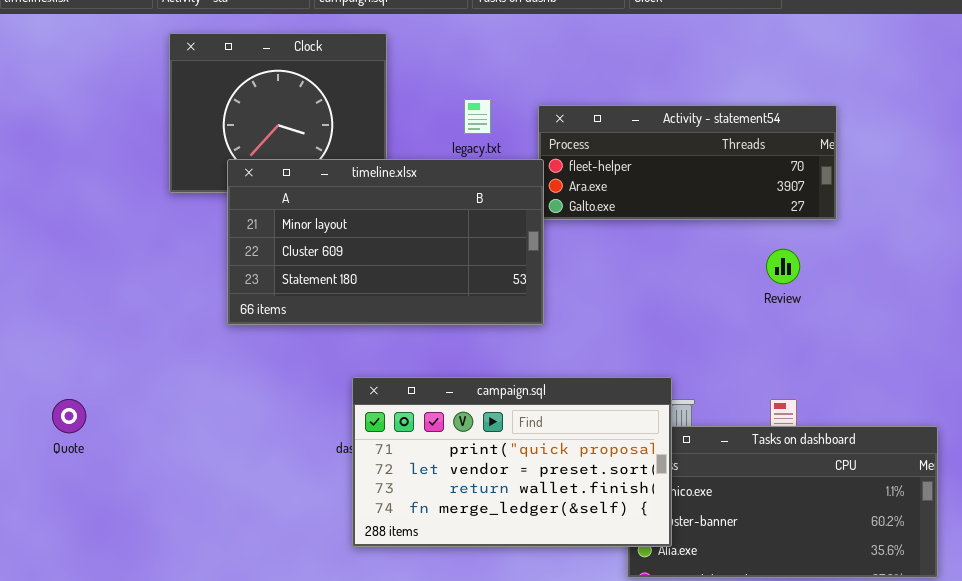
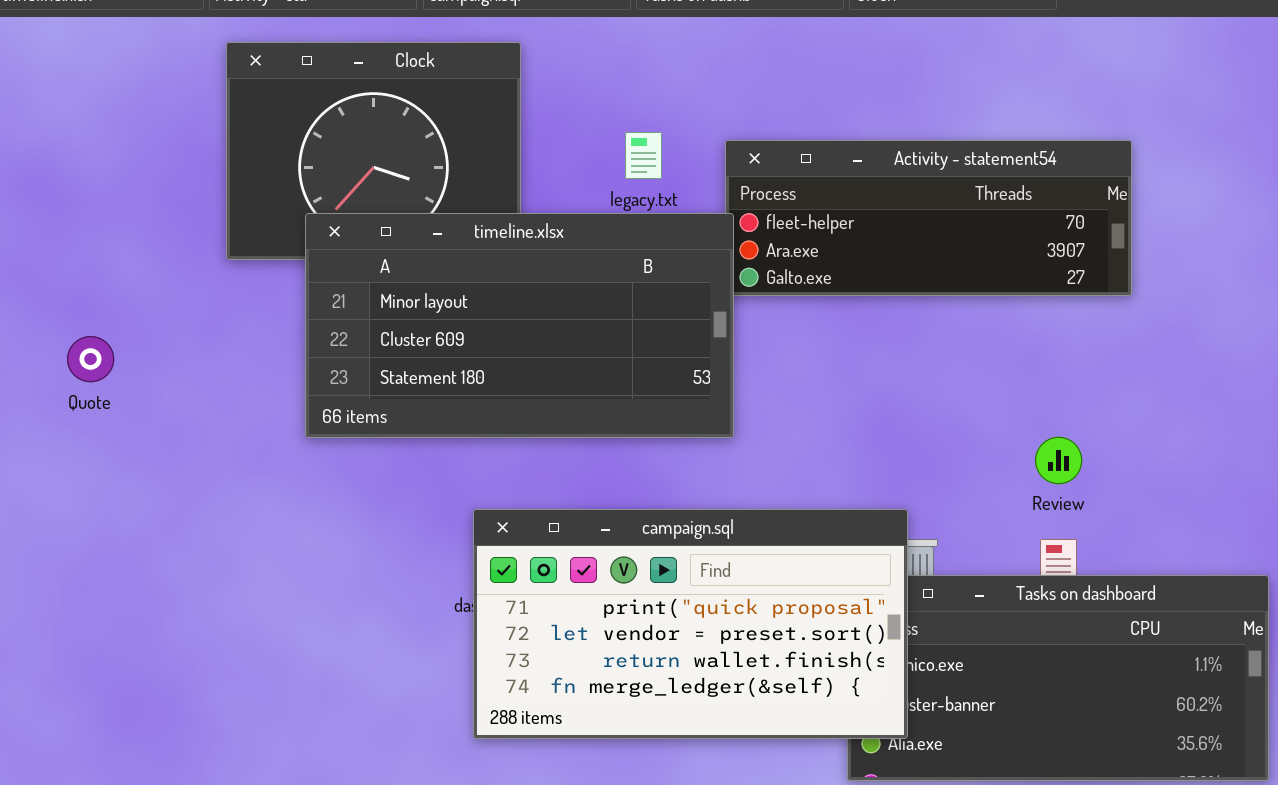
Review: [766,249,800,284] -> [1035,437,1082,484], moved
Quote: [52,399,86,433] -> [67,336,114,382], moved

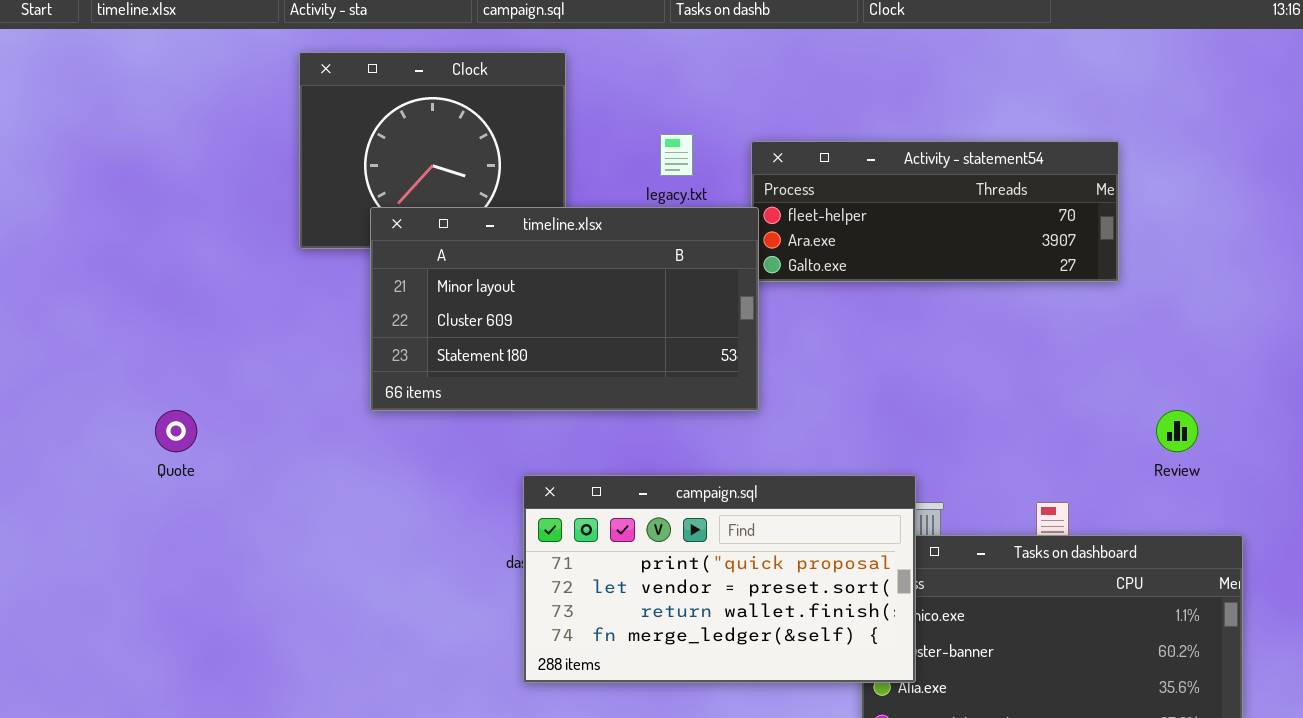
Quote: [67,336,114,382] -> [155,410,197,452], moved
Review: [1035,437,1082,484] -> [1156,410,1198,452], moved

